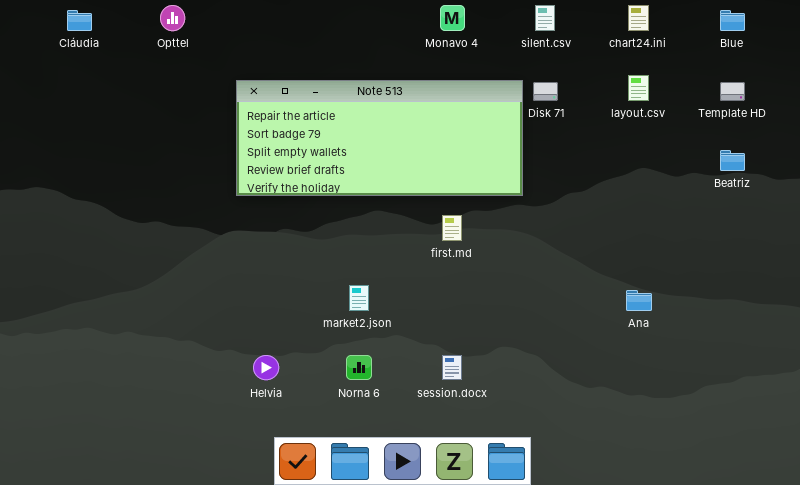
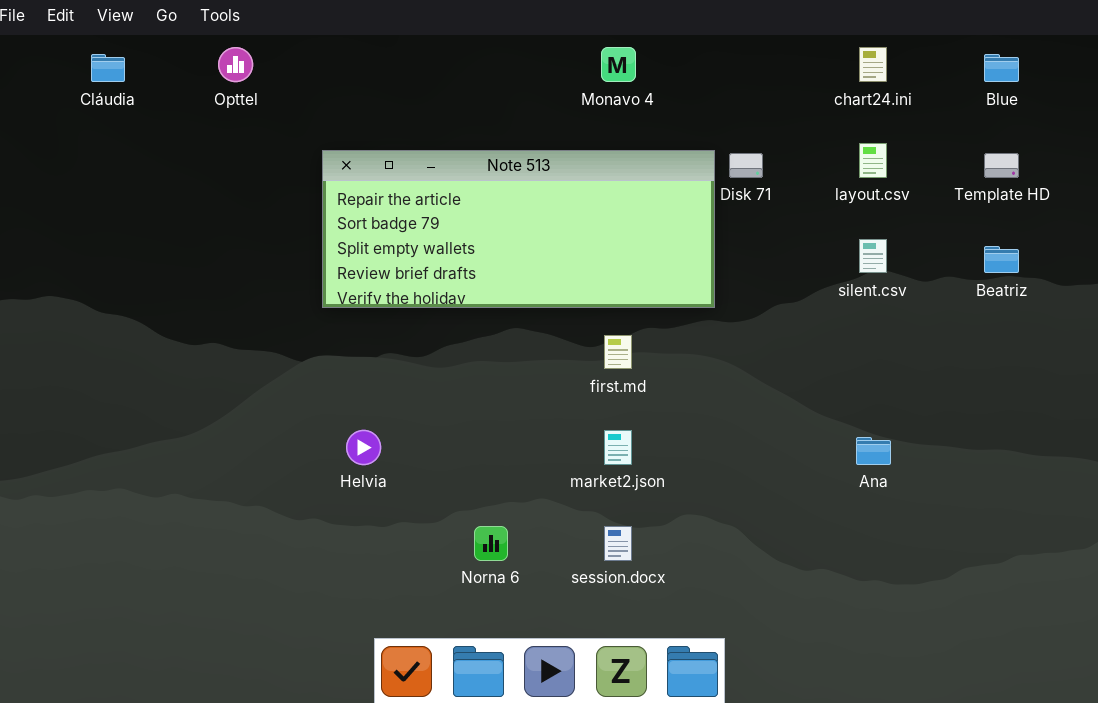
silent.csv: [535,5,555,31] -> [859,239,887,273], moved
market2.json: [349,285,369,311] -> [604,430,632,465], moved
Helvia: [253,355,279,380] -> [346,430,381,465], moved

